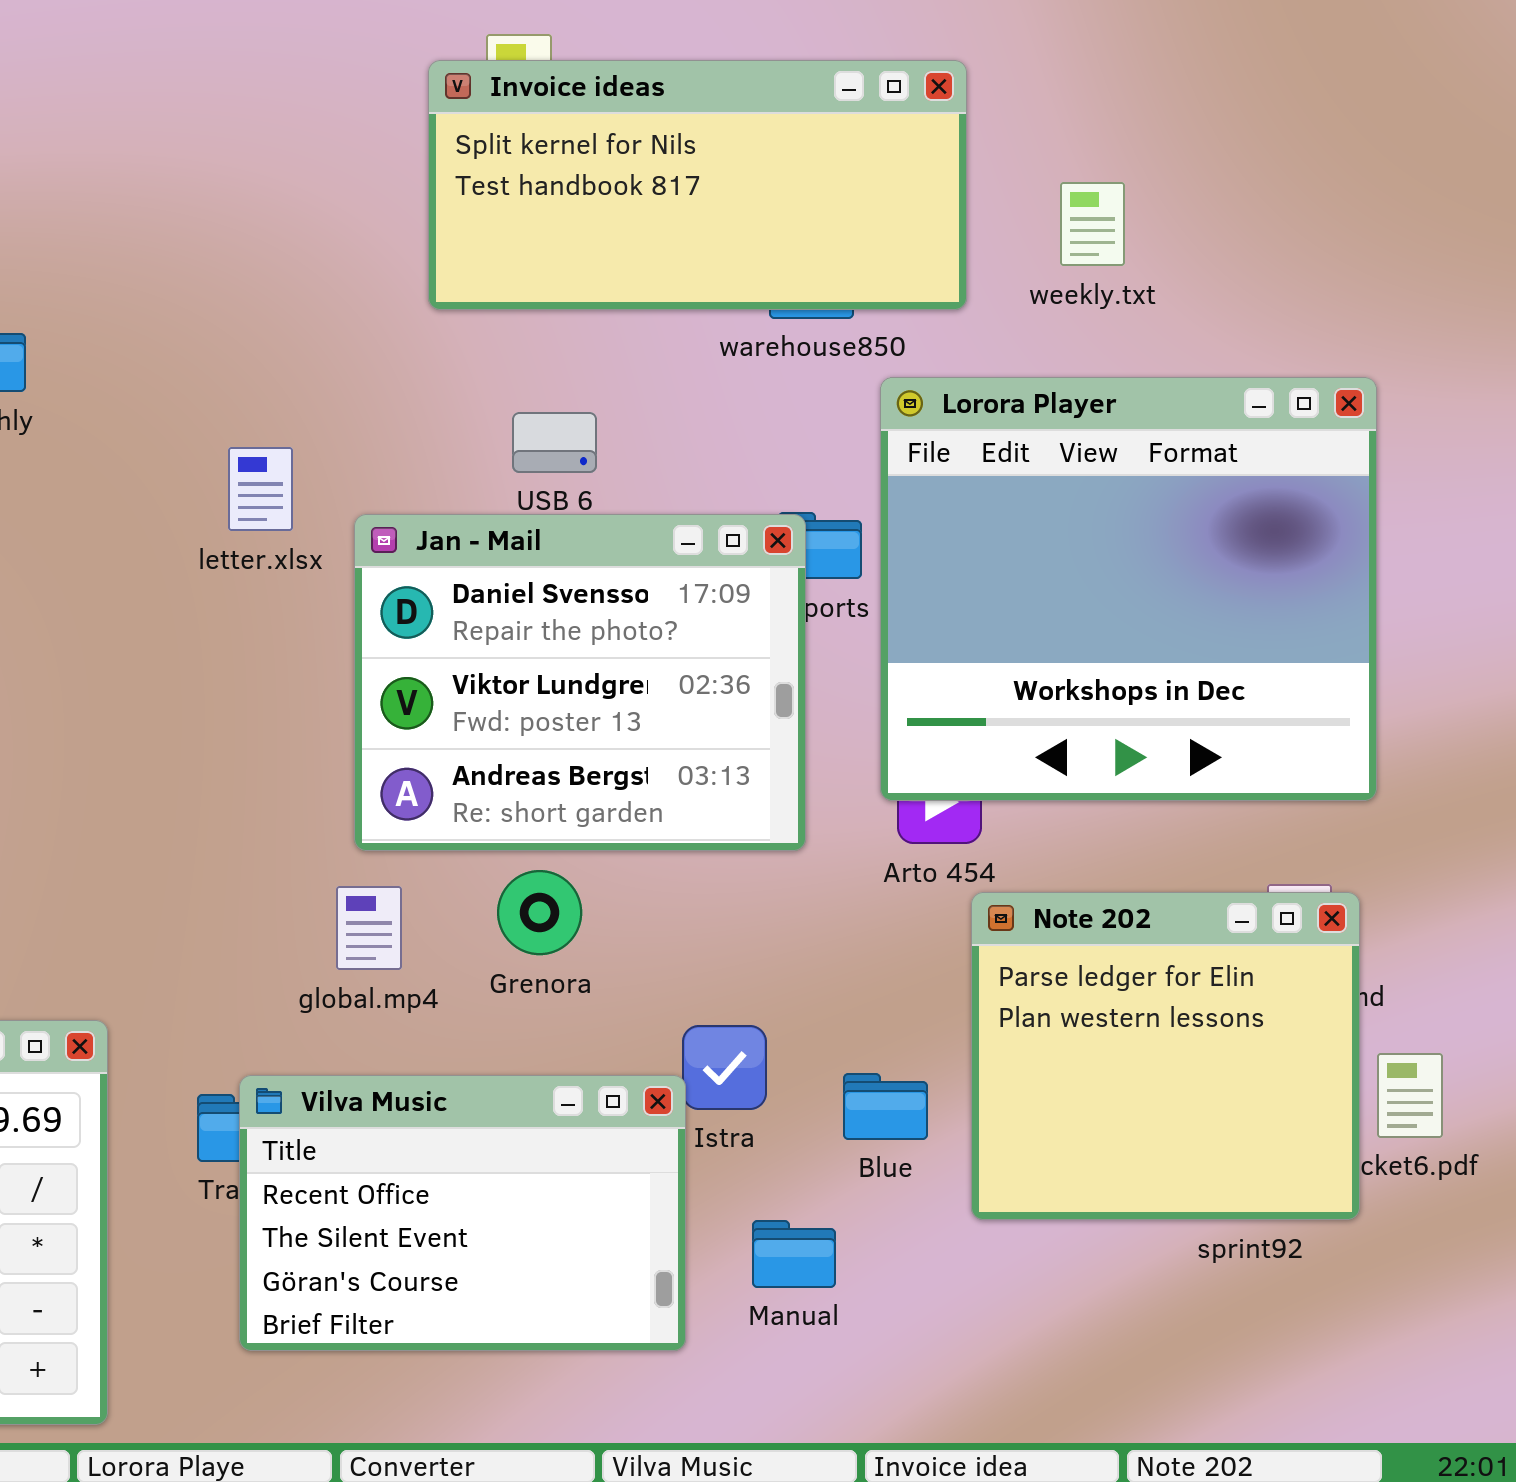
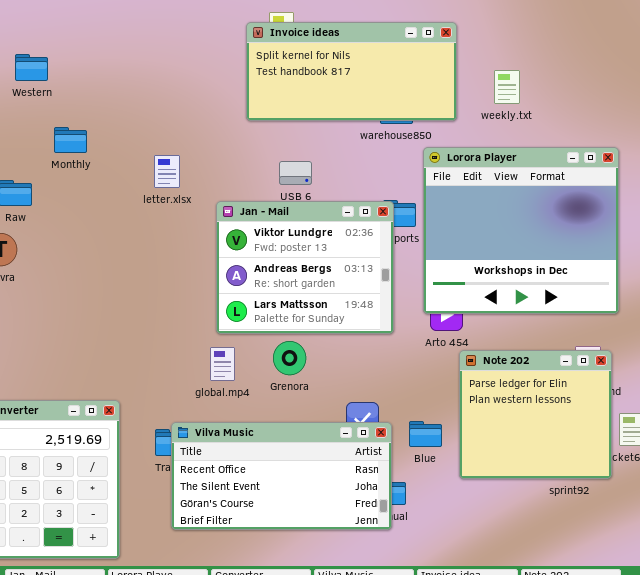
letter.xlsx: [228,447,293,531] -> [154,155,180,188], moved
Jan - Mail: [354,514,806,851] -> [216,201,394,334], scrolled down 1 row
Vilva Music: [239,1075,686,1351] -> [171,422,392,530], resized

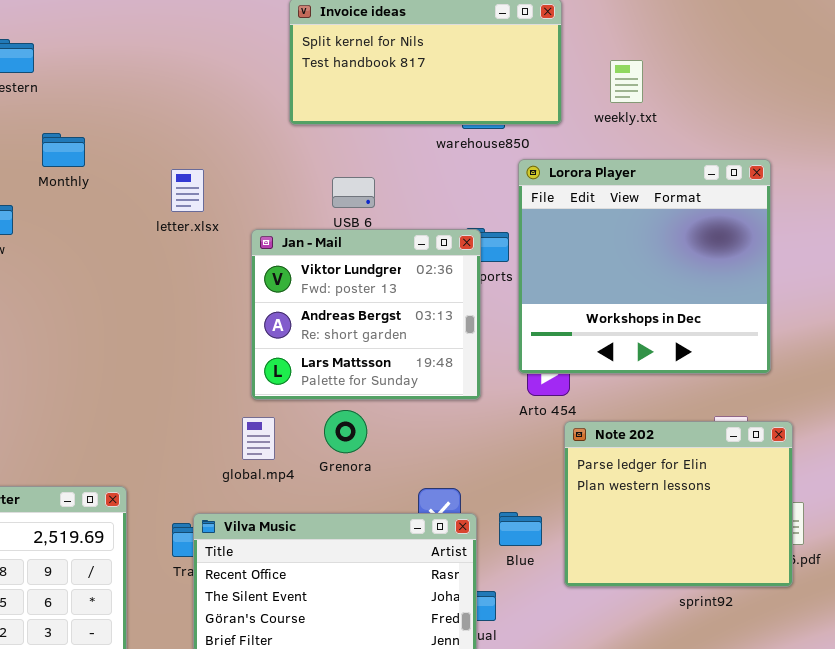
Note 202: [459,350,612,479] -> [564,421,793,587], resized

